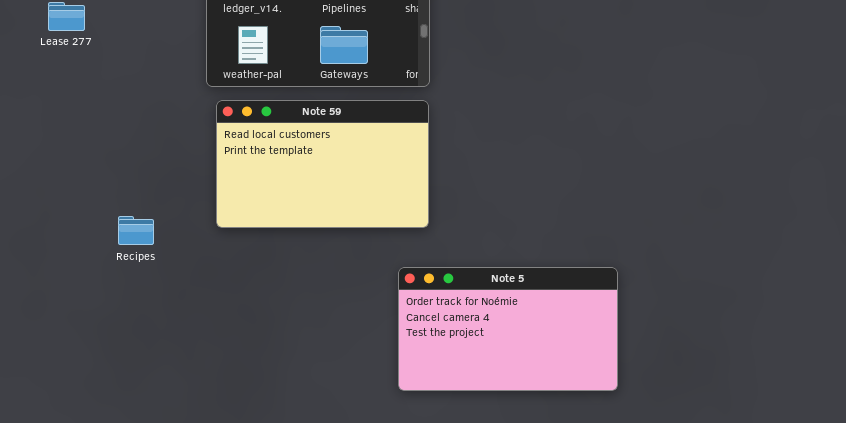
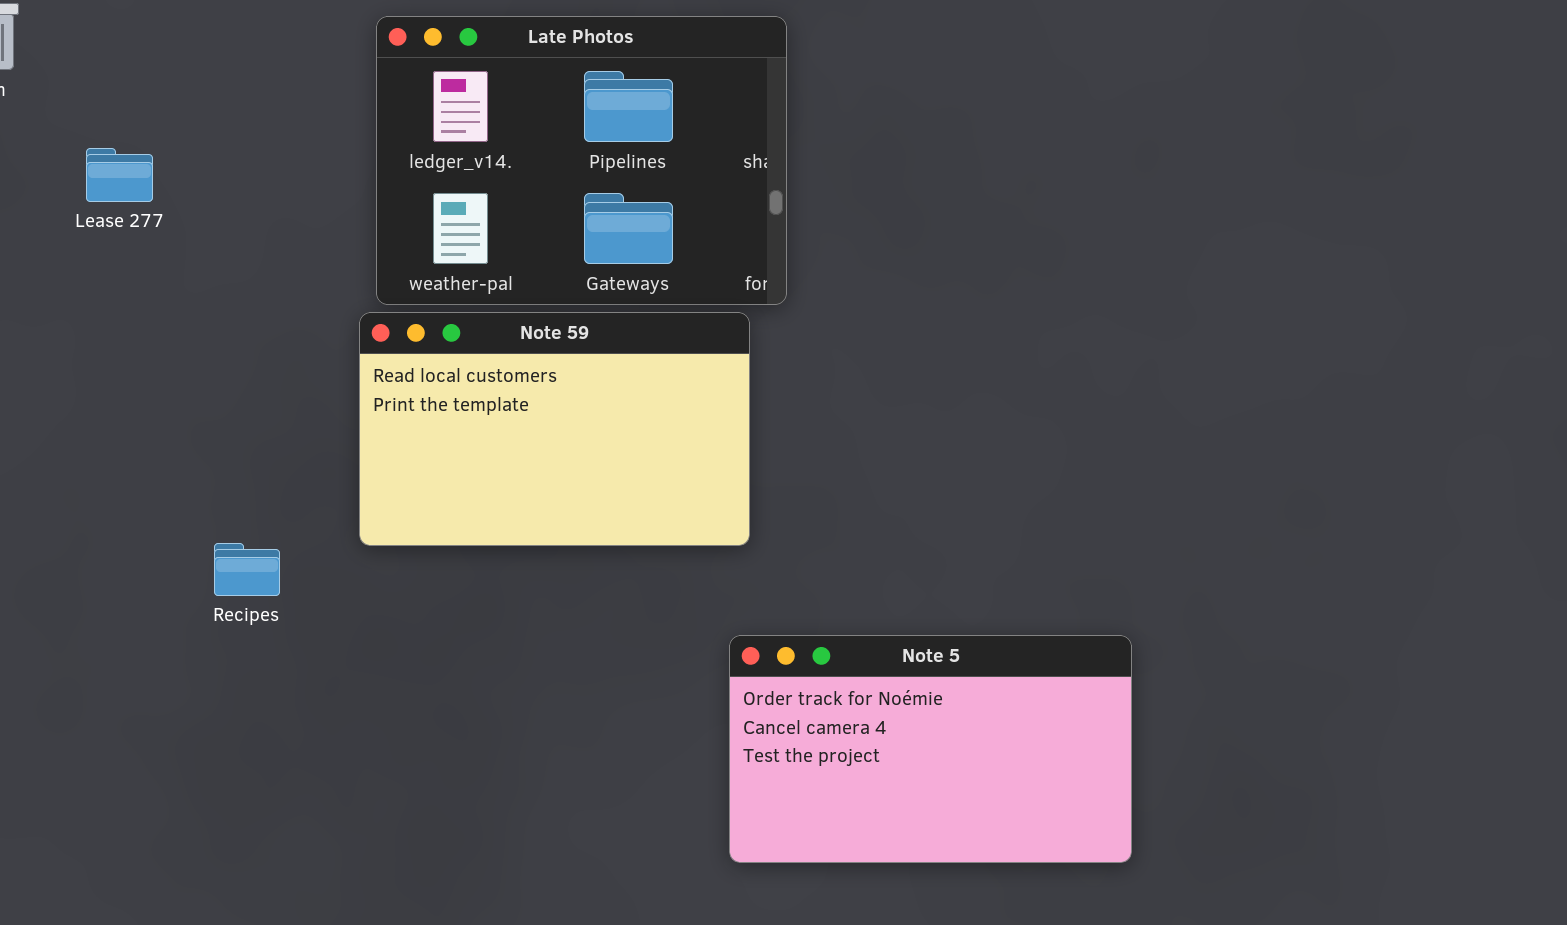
Note 59: [216,100,429,228] -> [359,312,750,546], moved

